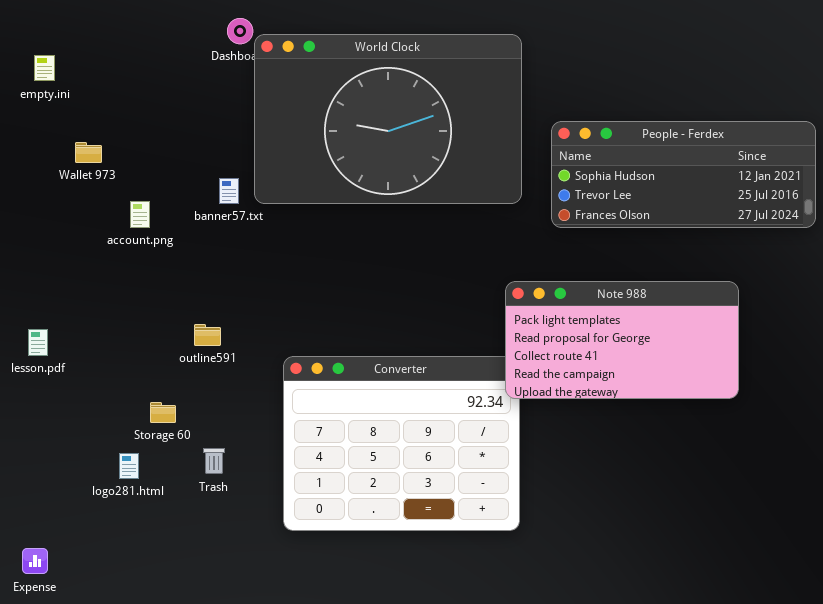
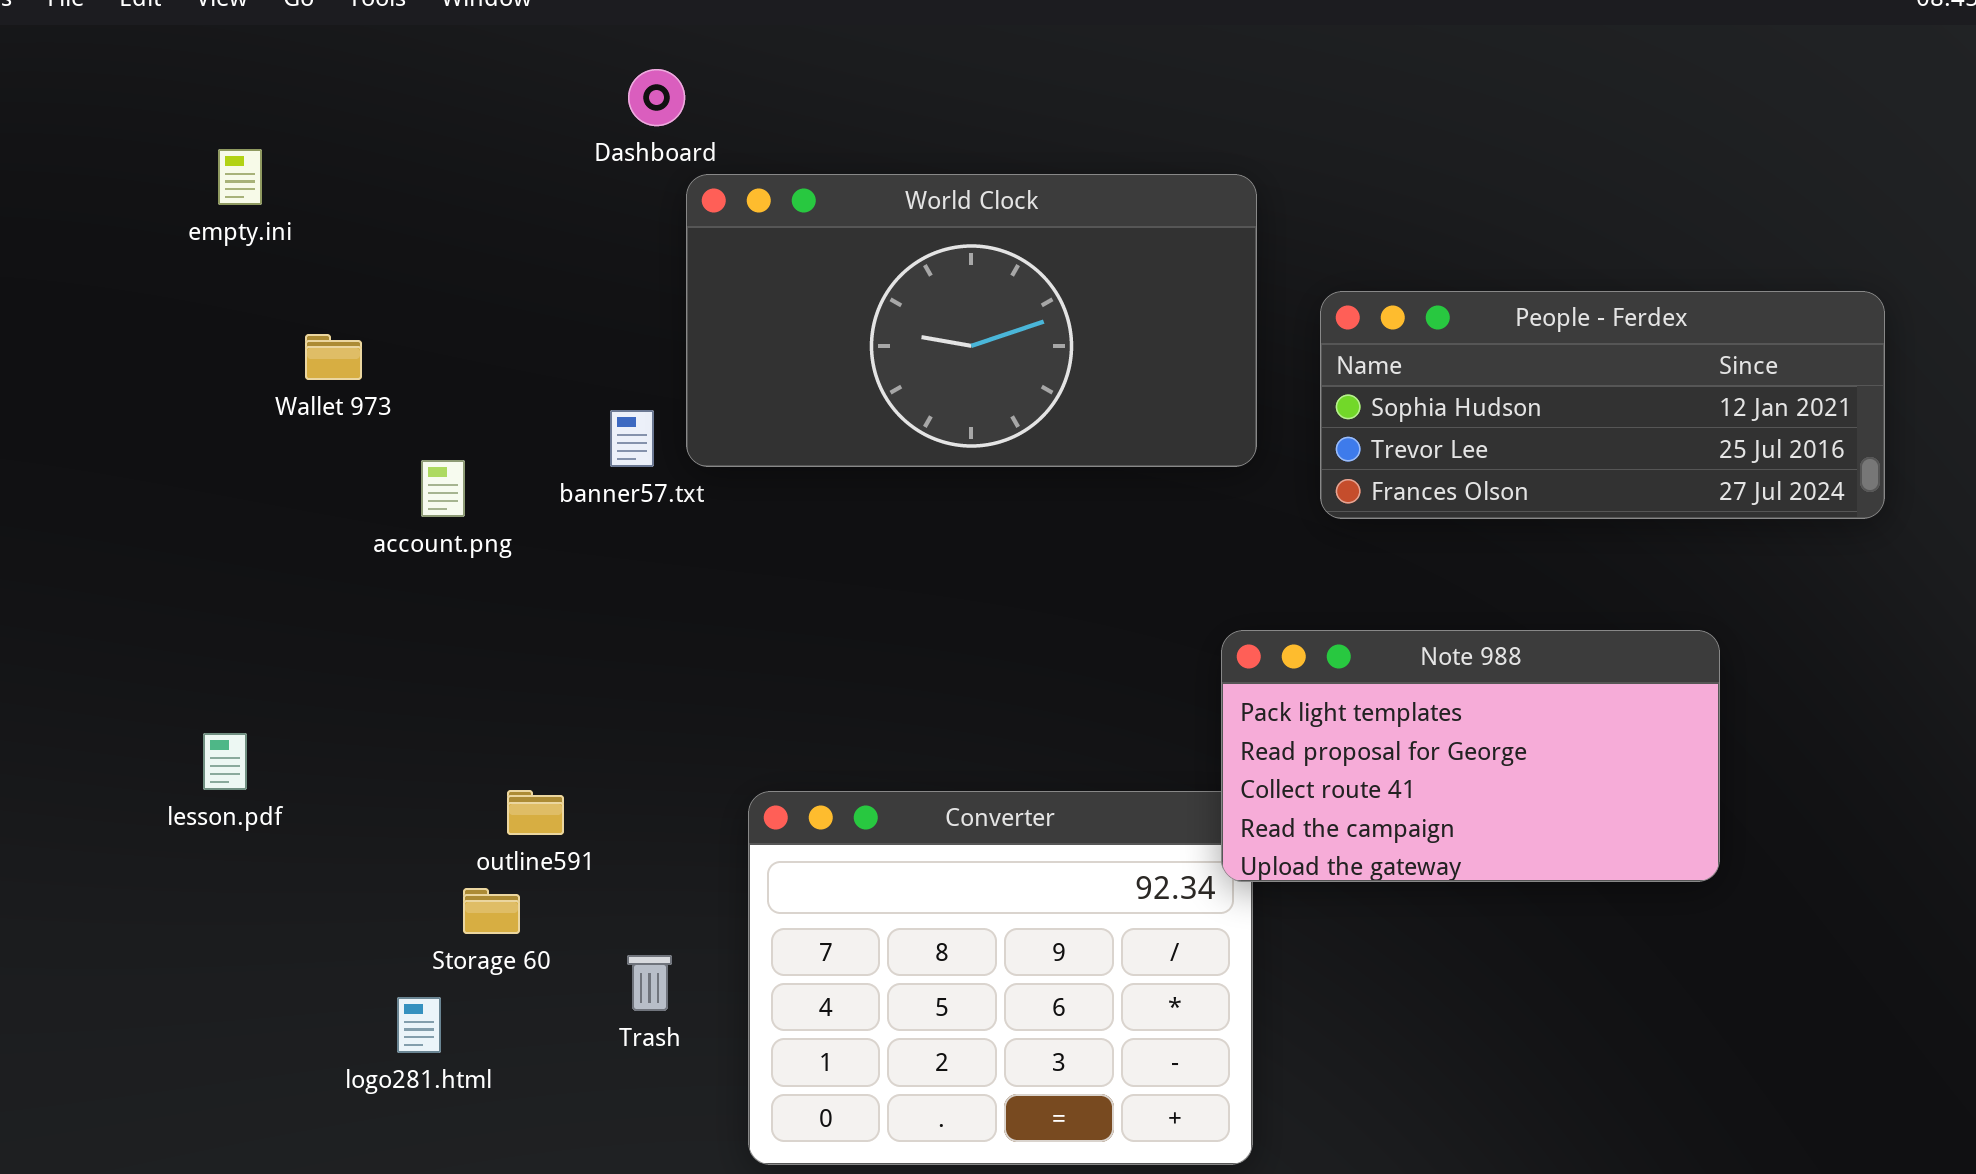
World Clock: [254,34,522,204] -> [686,174,1257,467], resized
outline591: [194,324,221,346] -> [507,790,564,835], moved
Trash: [203,448,225,474] -> [627,955,672,1011], moved

